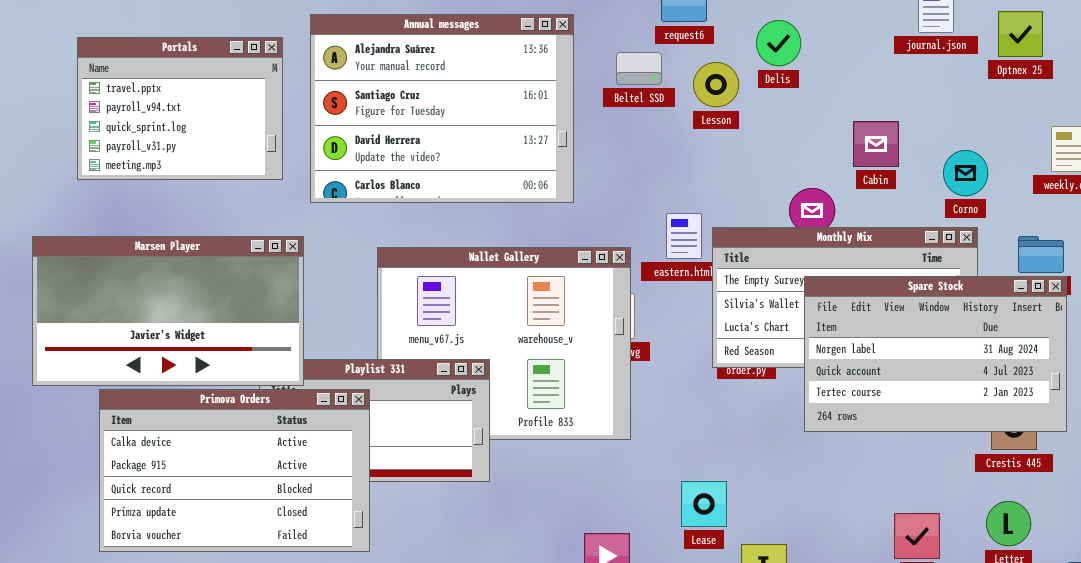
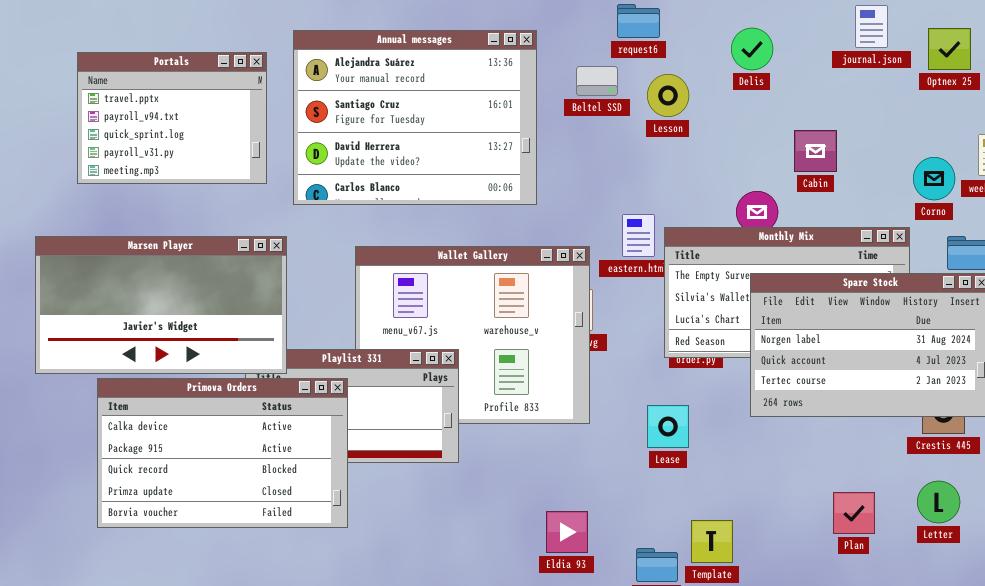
Delis: [756,20,801,66] -> [731,28,773,70], moved
Corno: [943,150,988,196] -> [913,157,955,200], moved
Lease: [681,481,727,527] -> [647,405,689,448], moved

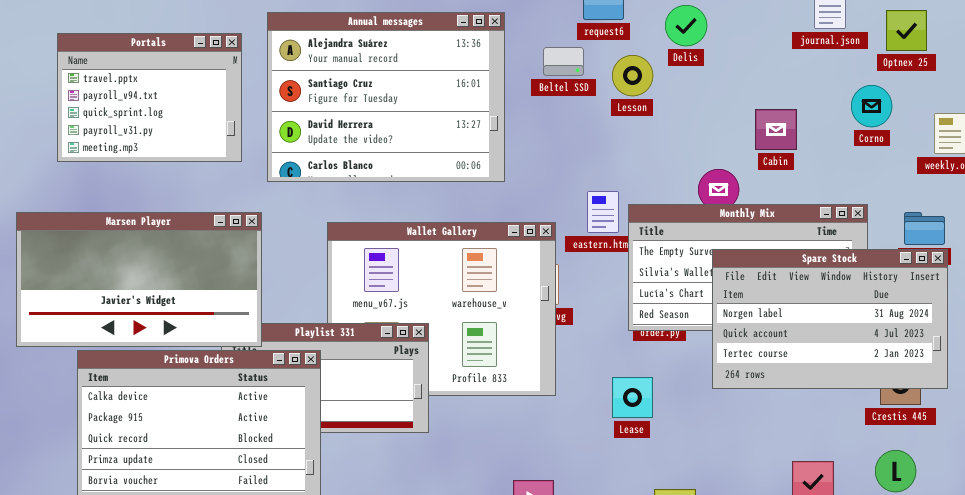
Delis: [731,28,773,70] -> [665,5,707,46], moved
Corno: [913,157,955,200] -> [851,85,892,127], moved

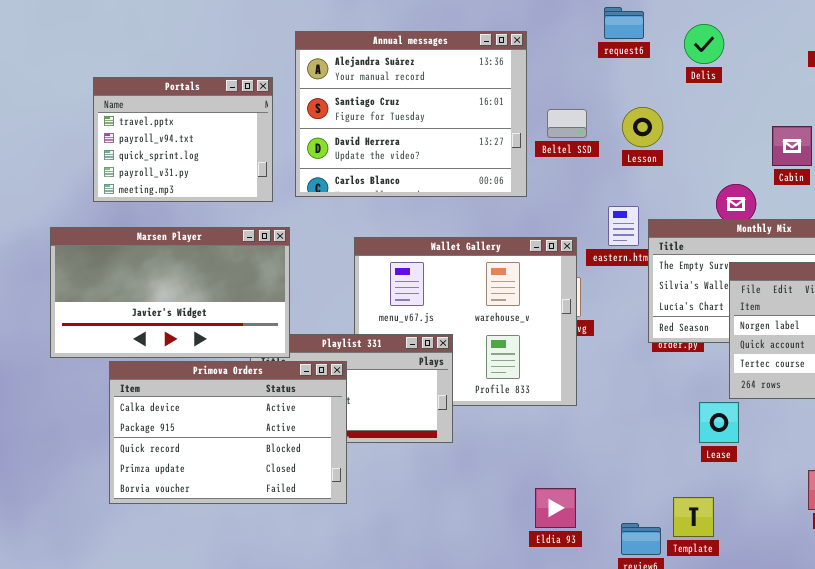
Portals: [57,33,242,162] -> [93,77,273,202], moved
Beltel SSD: [543,47,584,76] -> [547,109,587,138], moved
Lesson: [612,55,653,96] -> [622,107,663,147], moved
Lease: [612,377,653,418] -> [699,402,739,443], moved

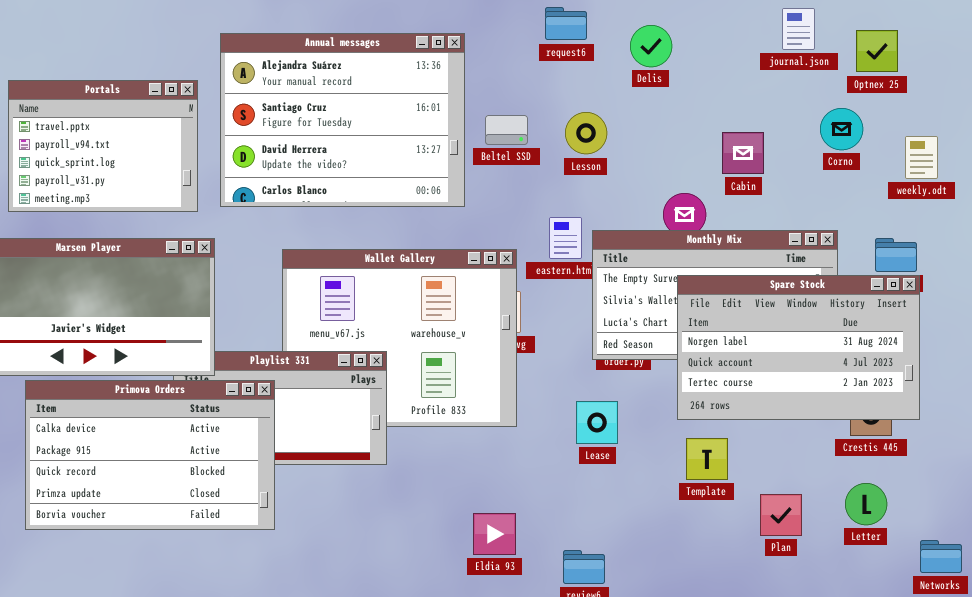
Lease: [699,402,739,443] -> [576,401,618,444], moved
Template: [673,497,714,537] -> [686,438,728,480], moved

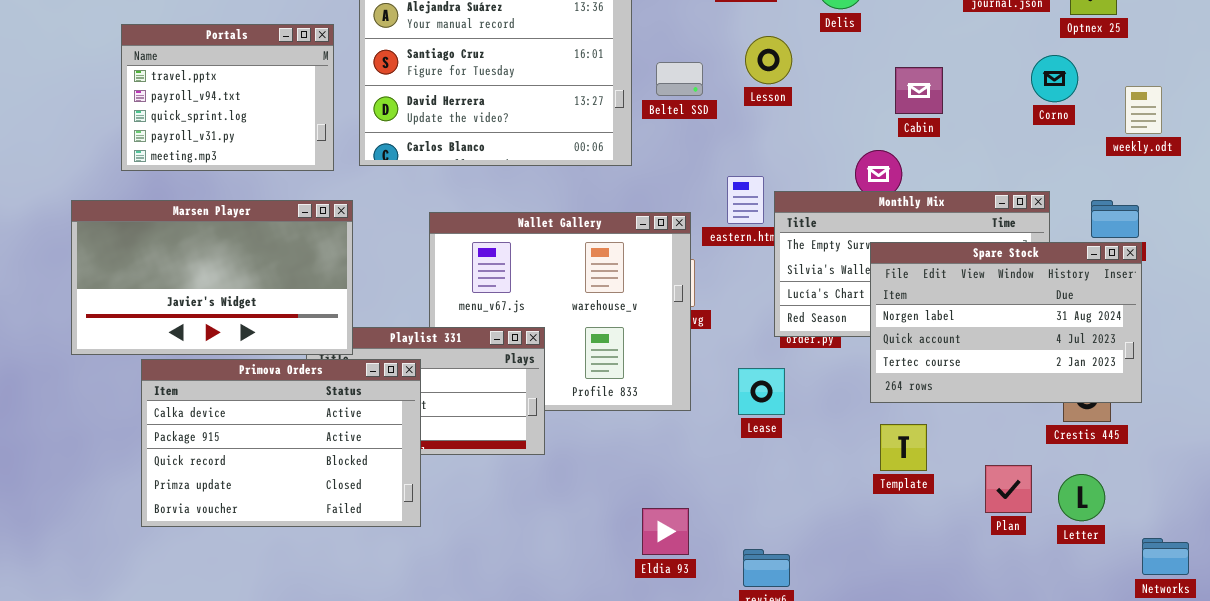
Lesson: [565,112,607,154] -> [745,36,792,84], moved
Cabin: [722,132,764,174] -> [895,67,943,114], moved
Lease: [576,401,618,444] -> [738,368,785,415], moved
Plan: [760,494,802,536] -> [985,465,1032,513], moved

